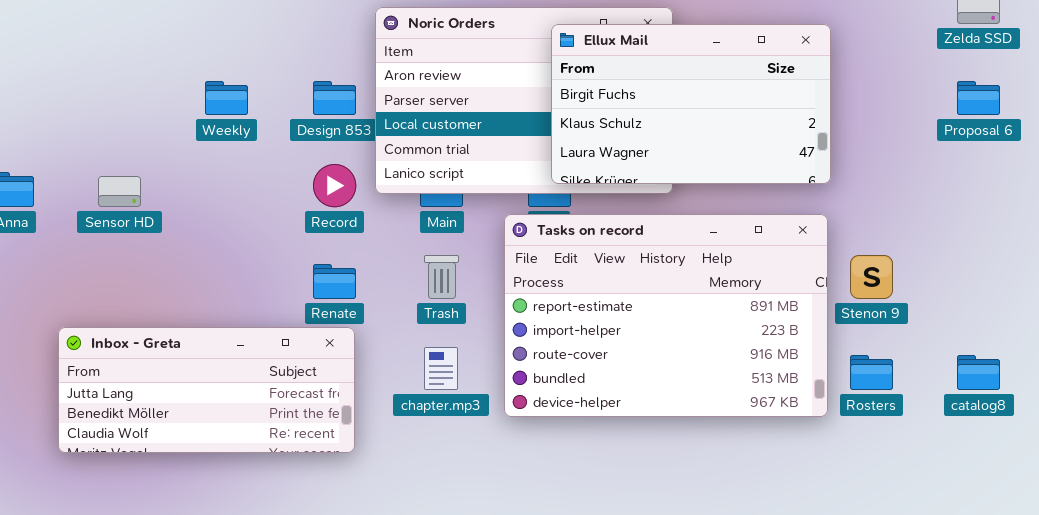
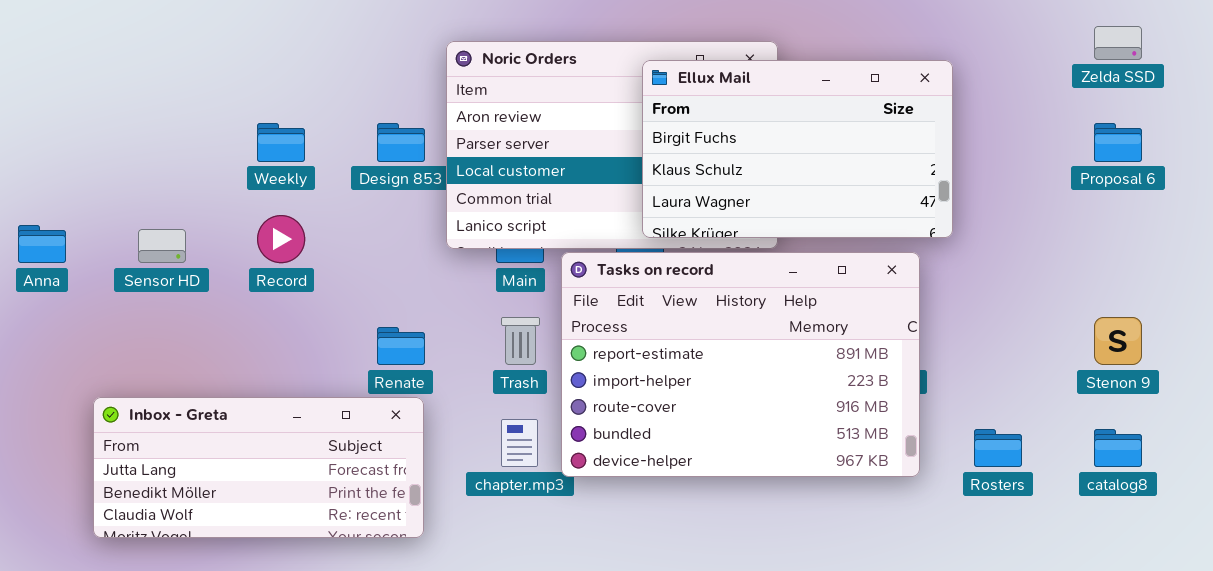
Record: [313,164,356,207] -> [257,215,305,263], moved
Tasks on record: [504,214,828,417] -> [561,252,920,477], moved
Stenon 9: [850,255,893,299] -> [1094,317,1142,365], moved

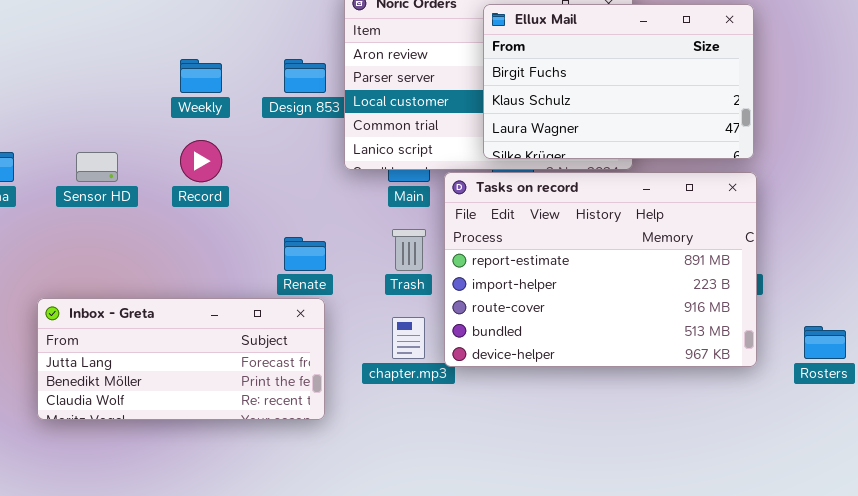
Ellux Mail: [642,60,953,238] -> [483,4,754,159], moved

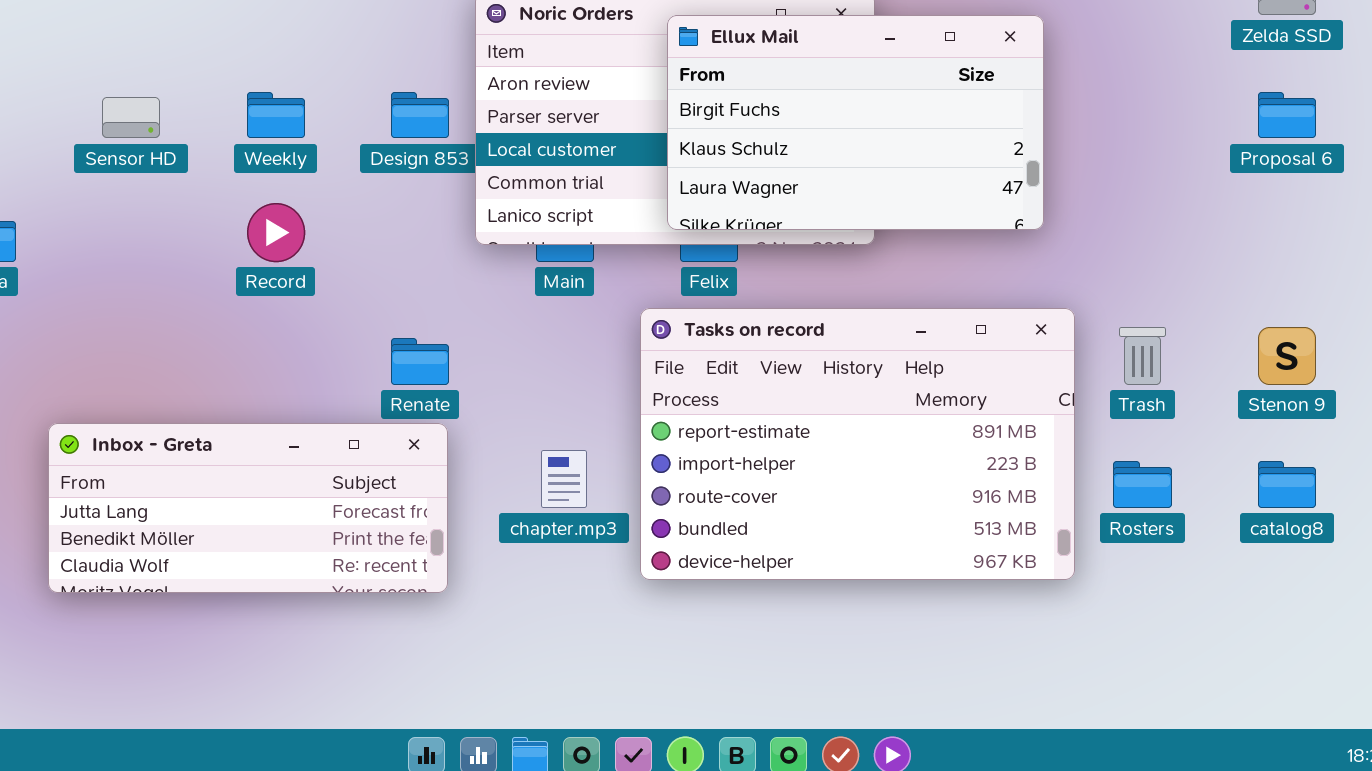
Sensor HD: [76,152,118,182] -> [102,97,160,138], moved
Tasks on record: [444,172,757,367] -> [640,308,1075,580], moved
Trash: [392,229,426,271] -> [1119,327,1166,385], moved

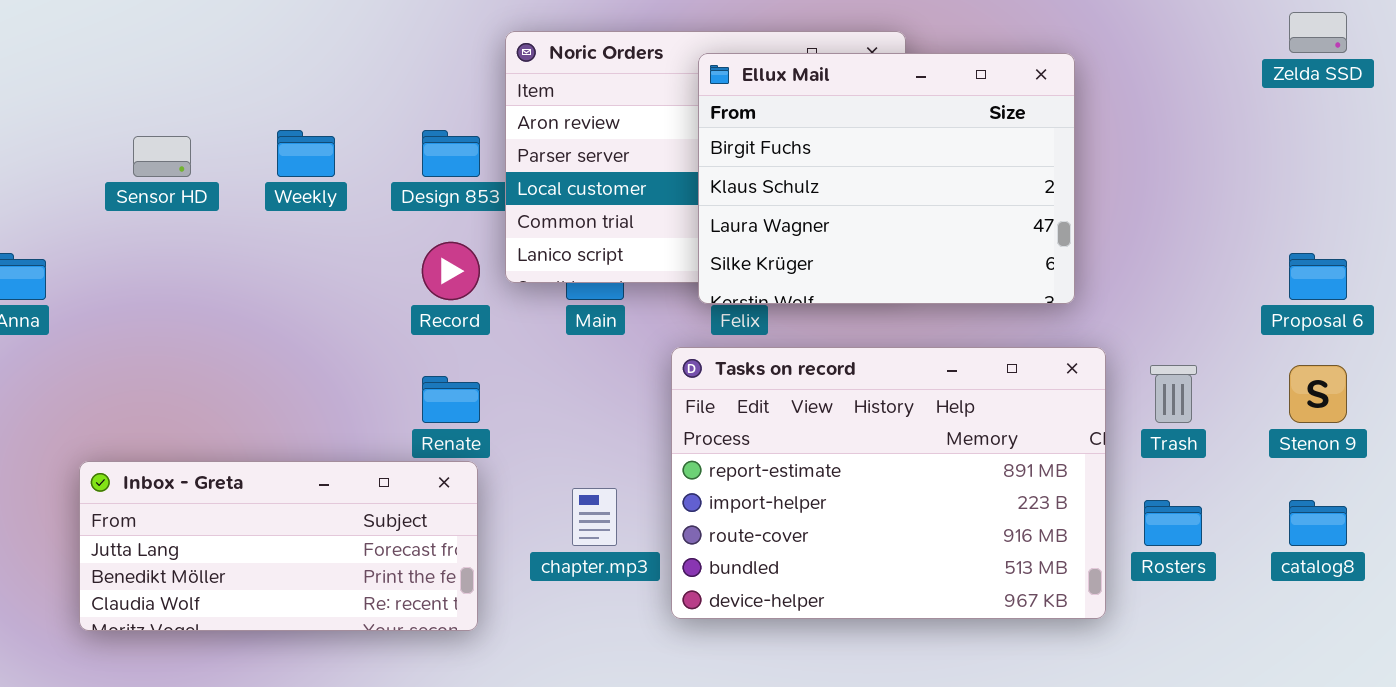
Ellux Mail: [667,15,1044,230] -> [698,53,1075,304], resized
Proposal 6: [1258,92,1316,138] -> [1289,253,1347,300], moved
Record: [247,203,305,262] -> [422,242,480,300], moved

